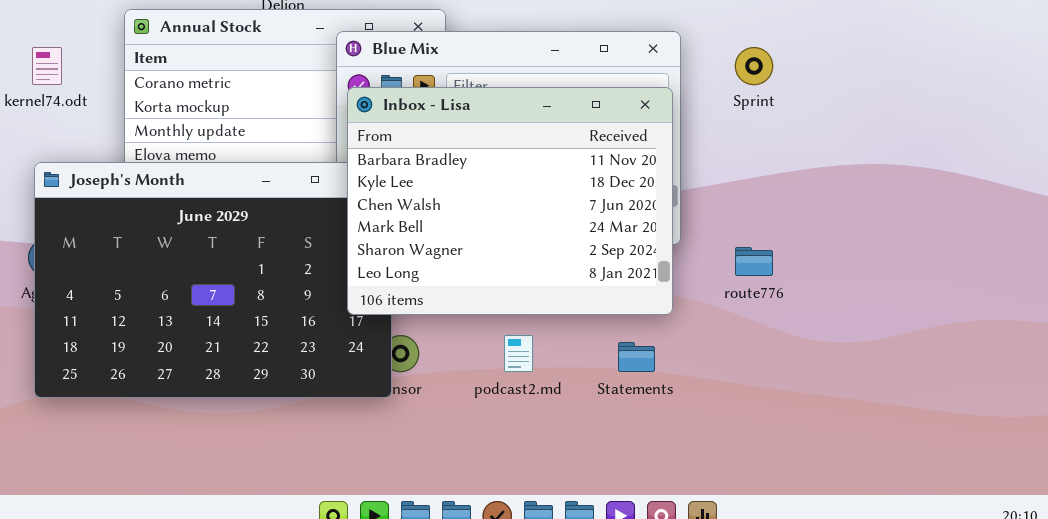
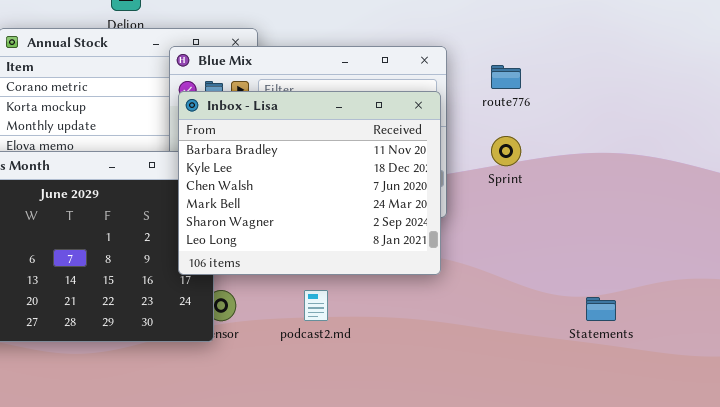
Sprint: [735,47,773,85] -> [491,136,521,166], moved
route776: [735,247,773,276] -> [491,65,521,89], moved
Statements: [618,342,655,372] -> [586,297,616,321], moved

